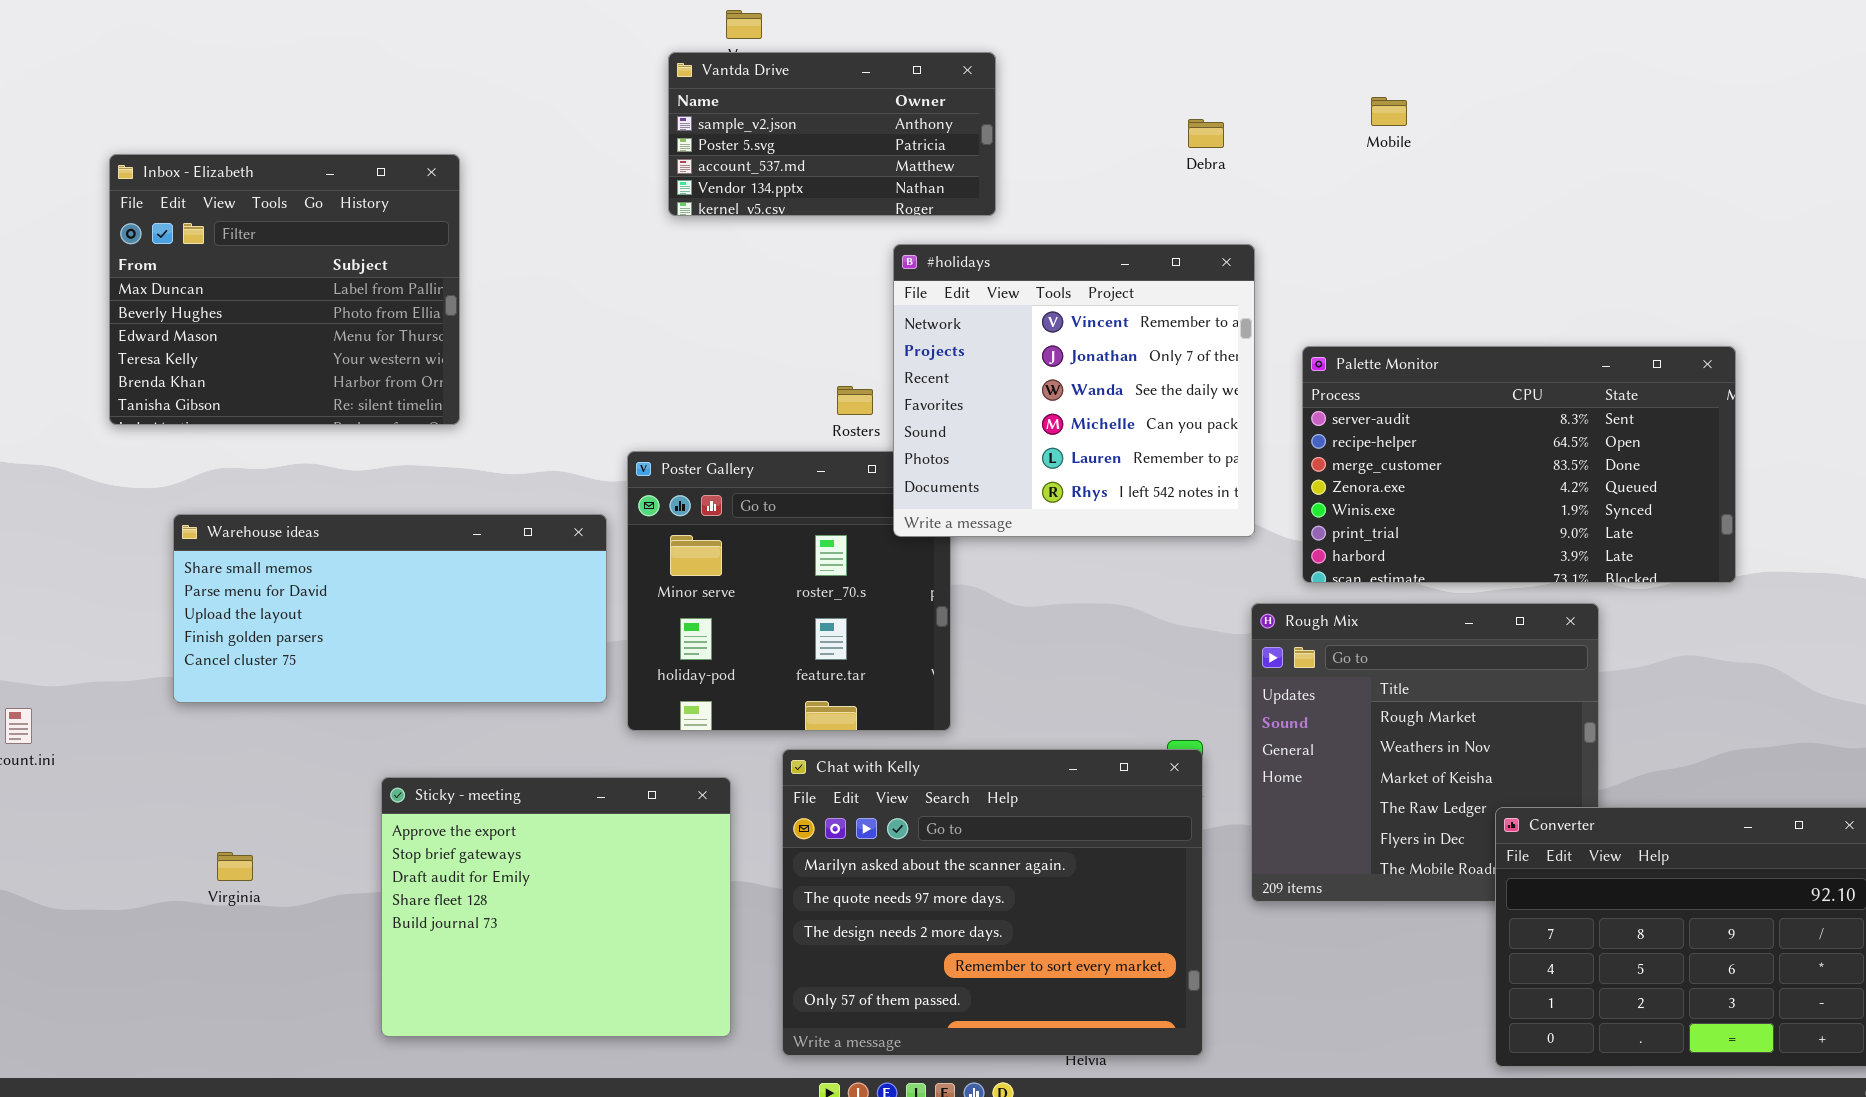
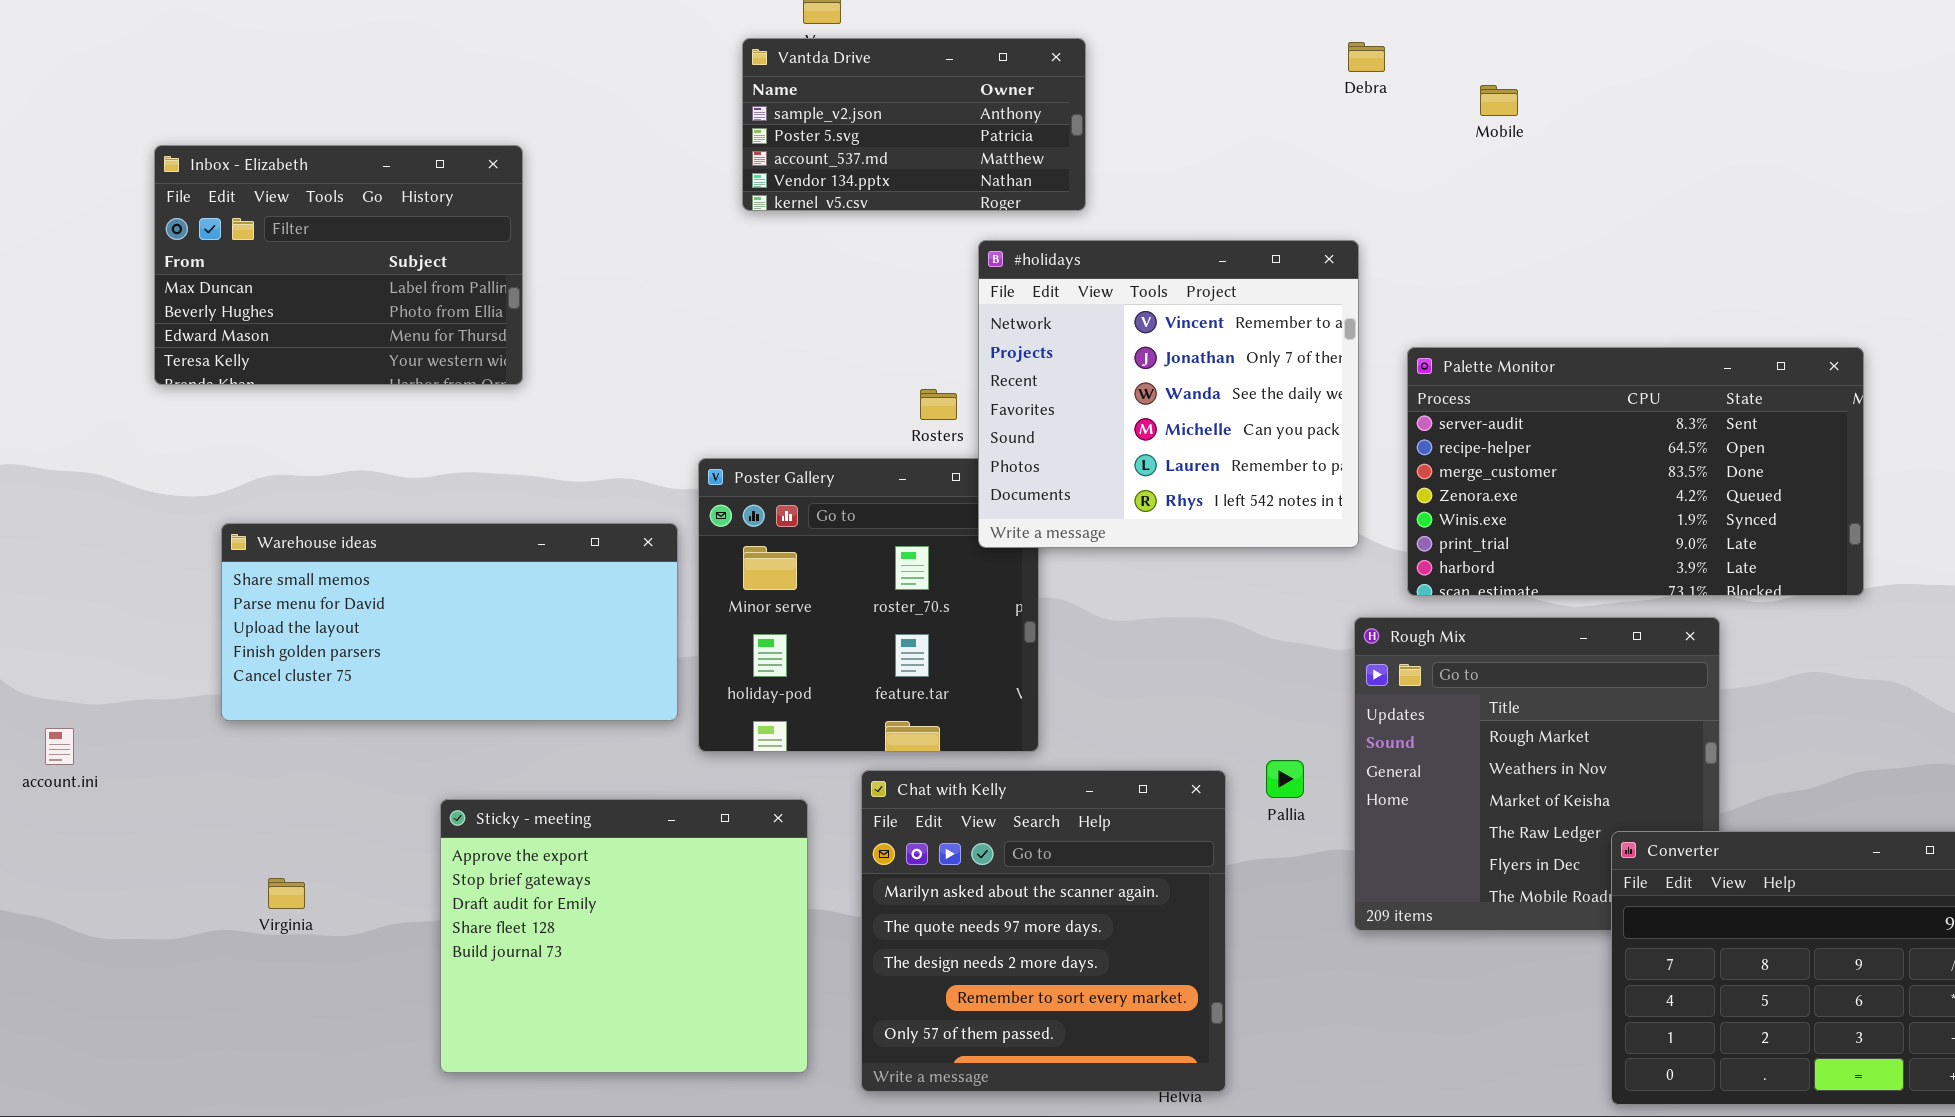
Debra: [1188,119,1224,148] -> [1348,42,1385,72], moved
Inbox - Elizabeth: [109,154,460,425] -> [154,145,523,385], resized
Chat with Kelly: [782,749,1203,1056] -> [861,770,1226,1092], resized

